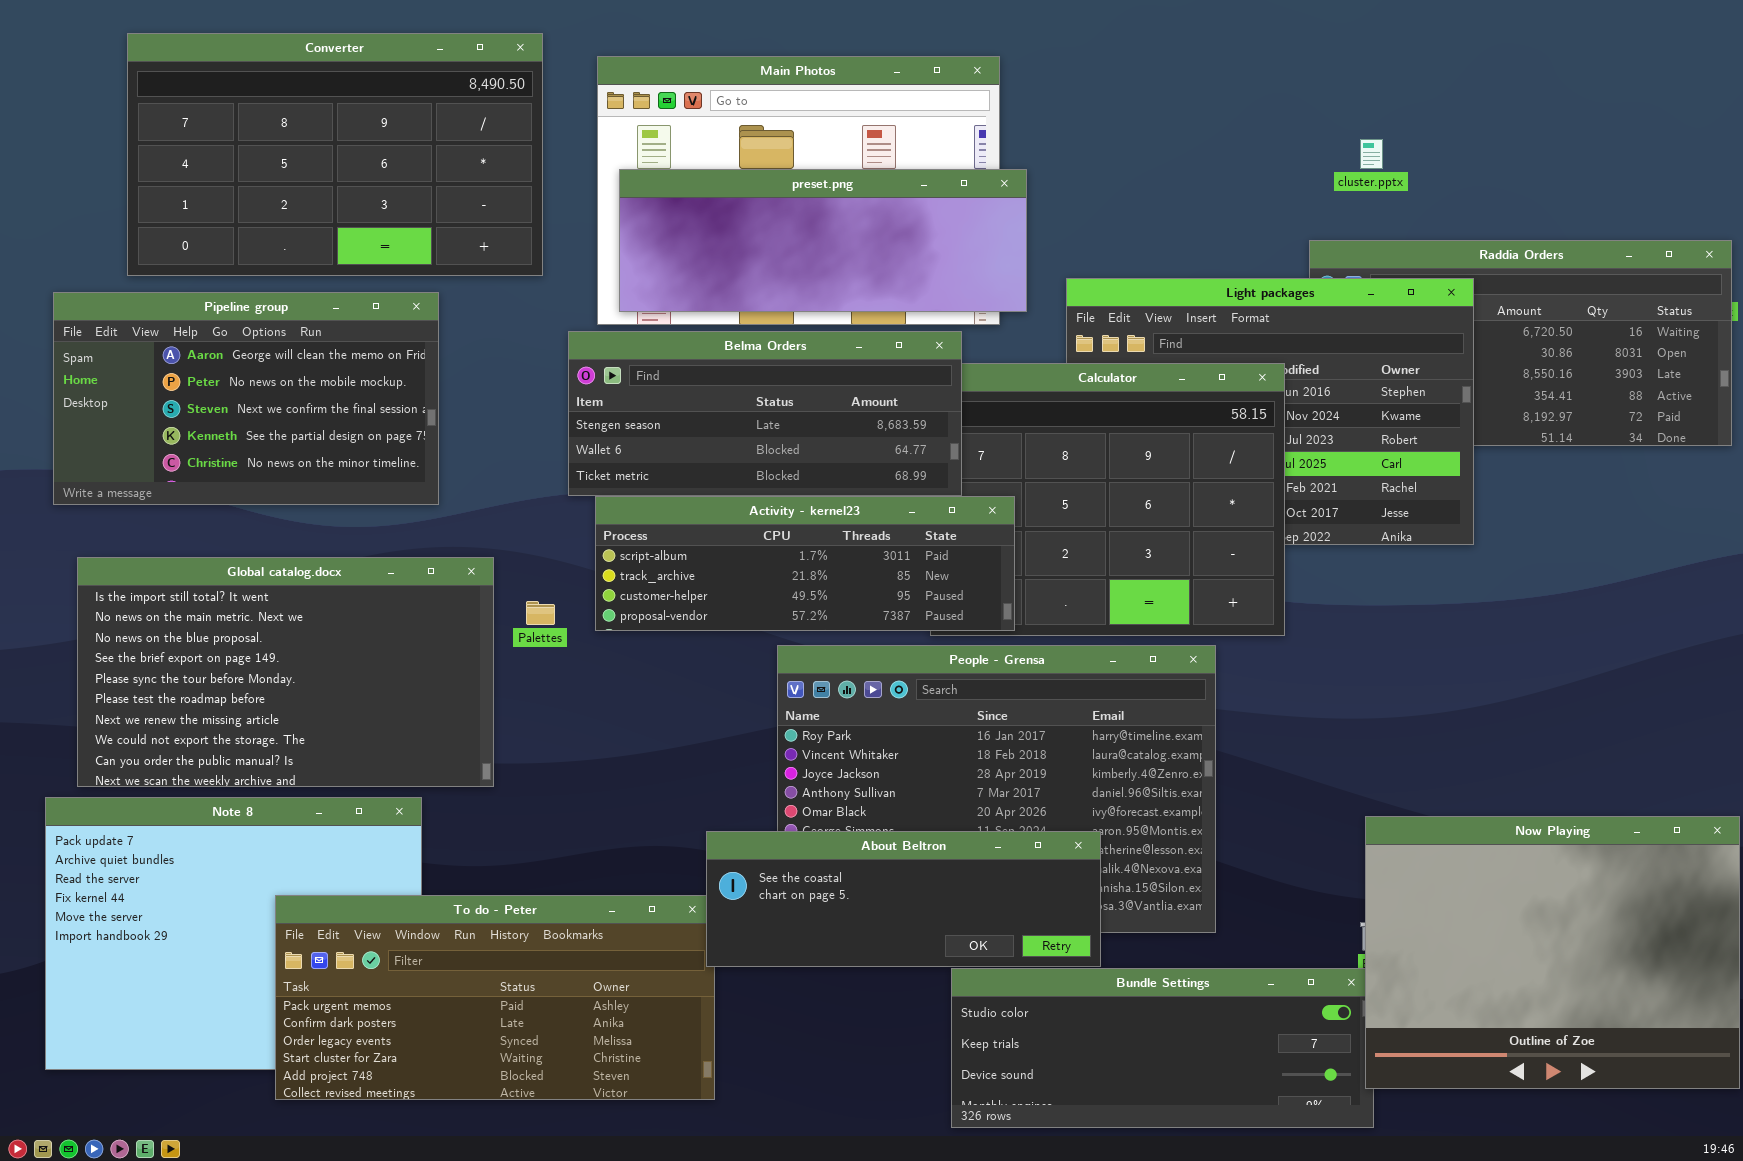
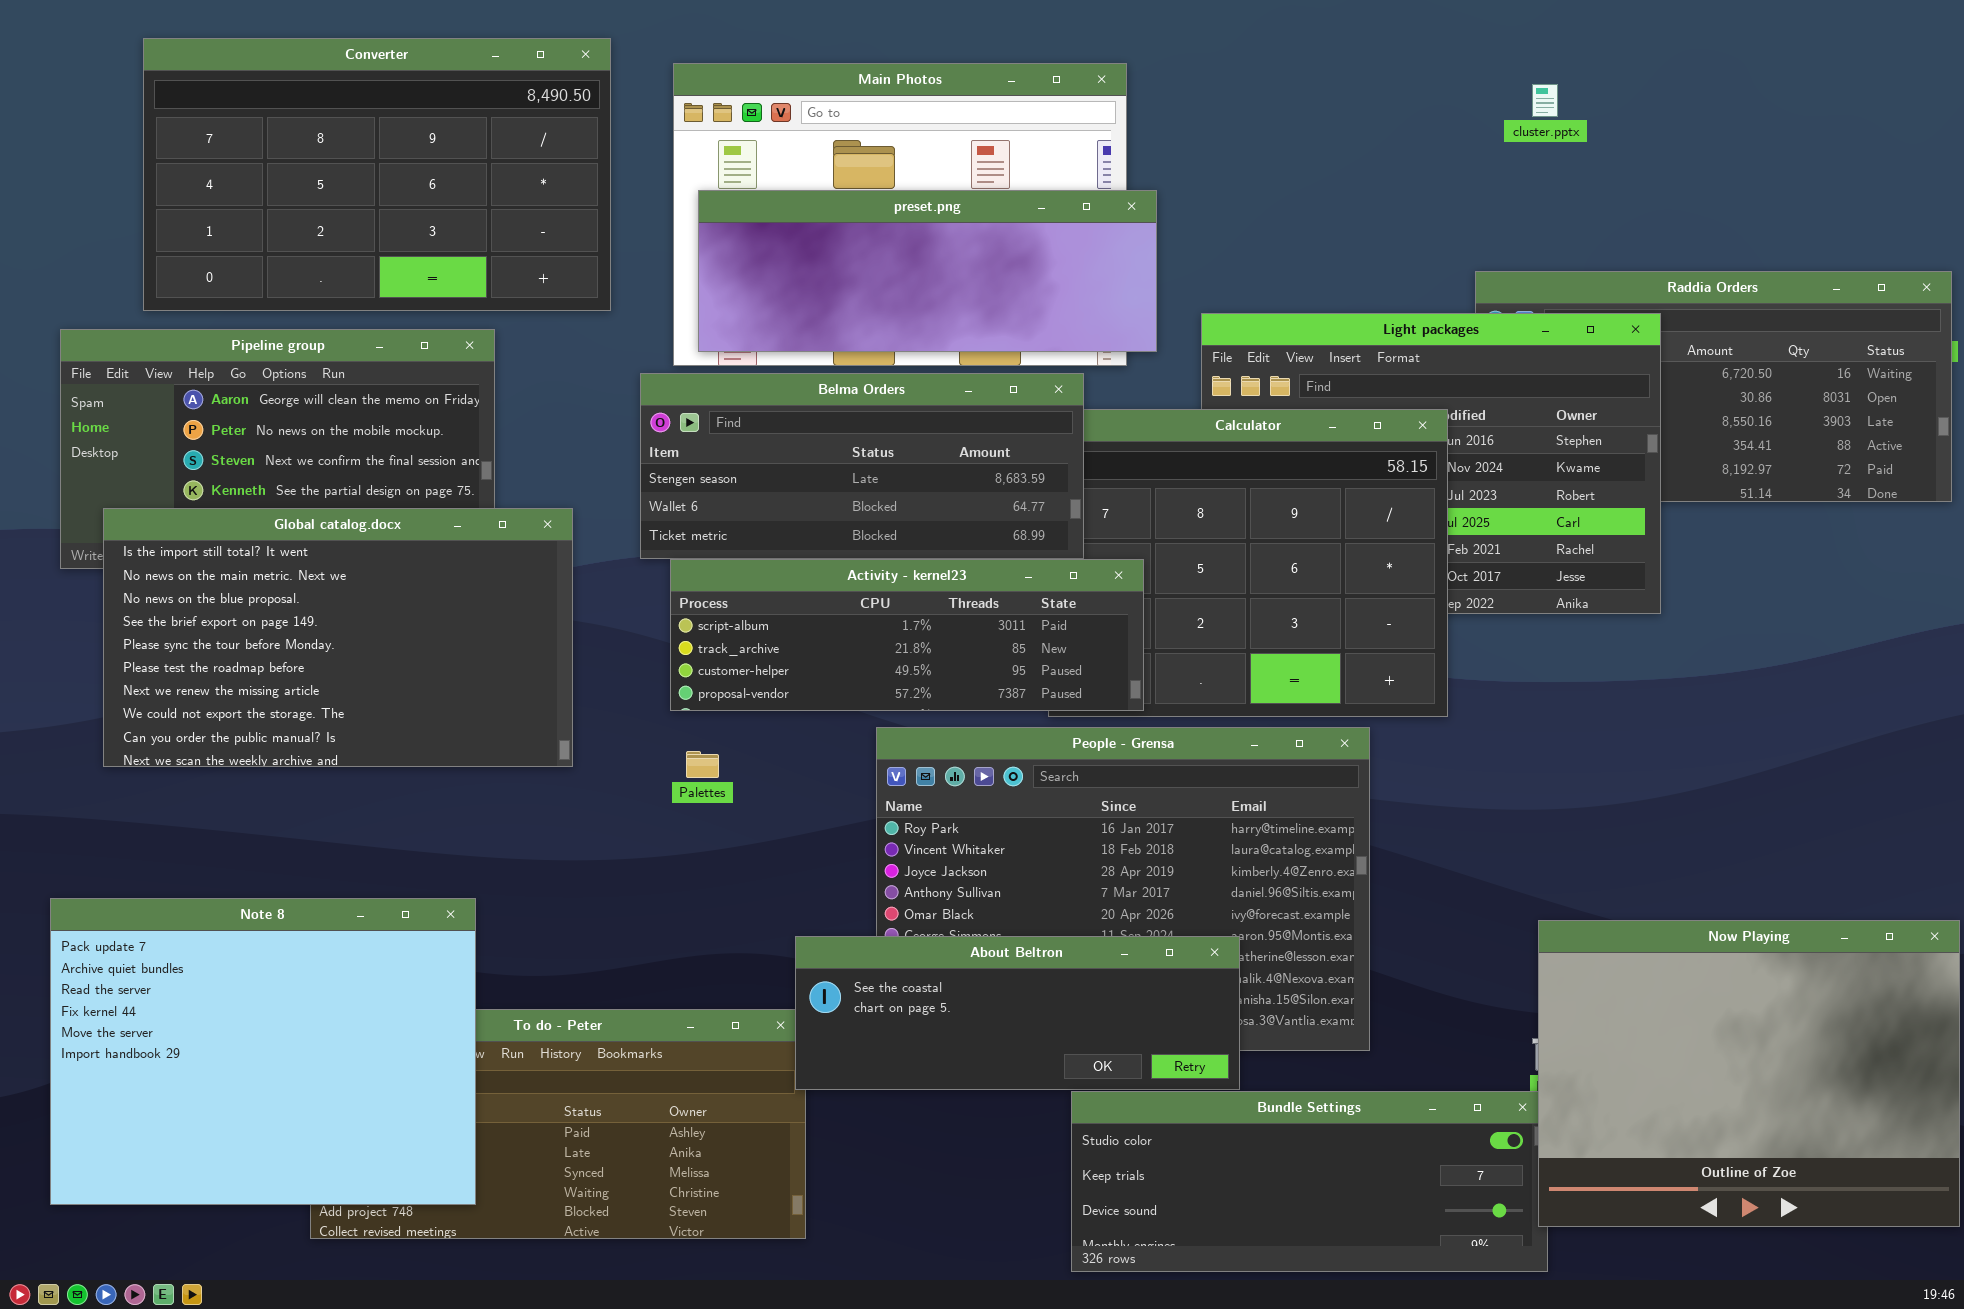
cluster.pptx: [1360,139,1383,169] -> [1532,84,1558,117], moved
Global catalog.docx: [77,557,494,787] -> [103,508,573,767], moved
Palettes: [526,601,555,625] -> [686,751,719,778], moved
Note 8: [45,797,422,1070] -> [50,898,476,1205], raised

